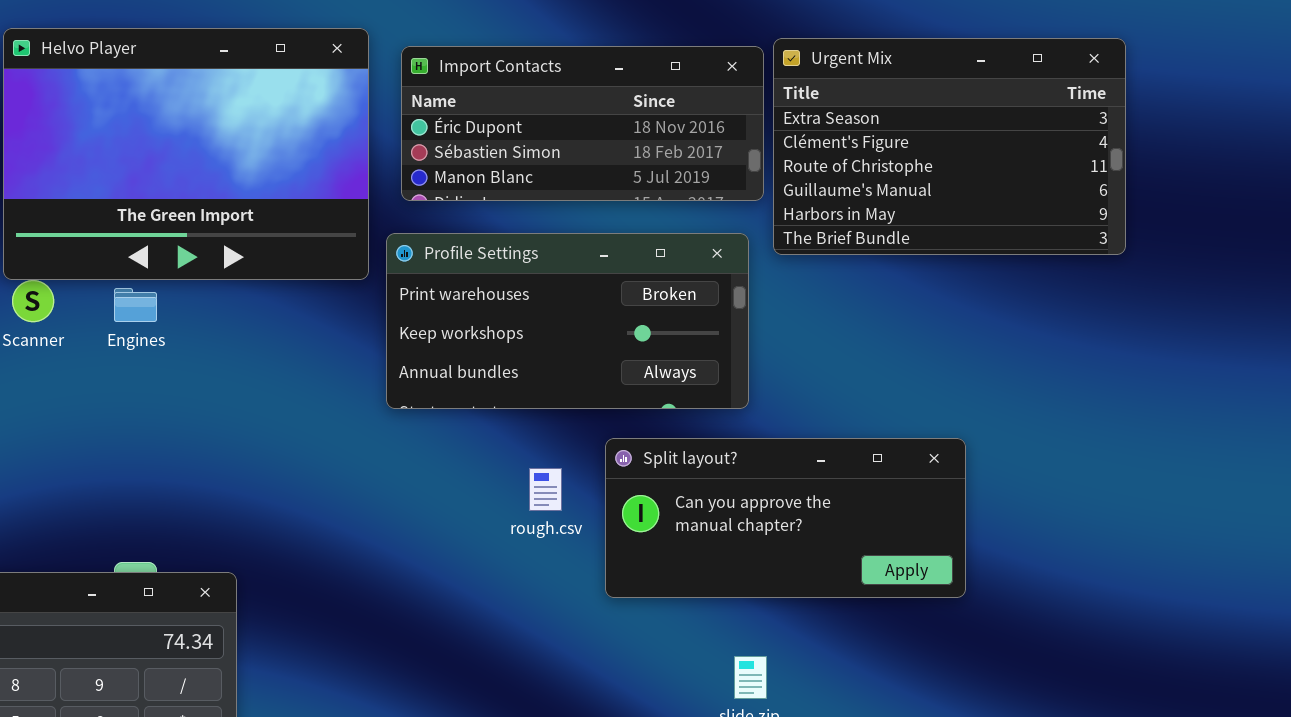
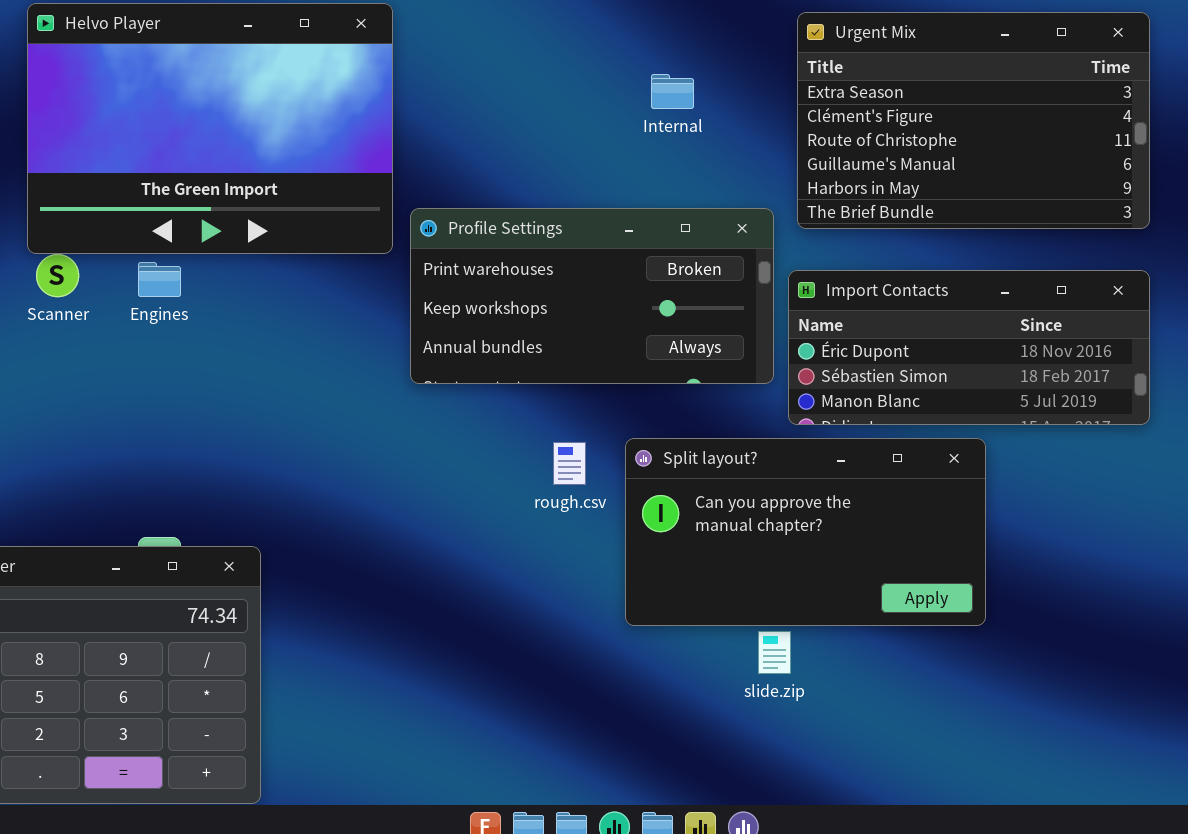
Import Contacts: [401,46,764,201] -> [788,270,1150,425], moved
Split layout?: [605,438,966,598] -> [625,438,986,626], moved, resized

